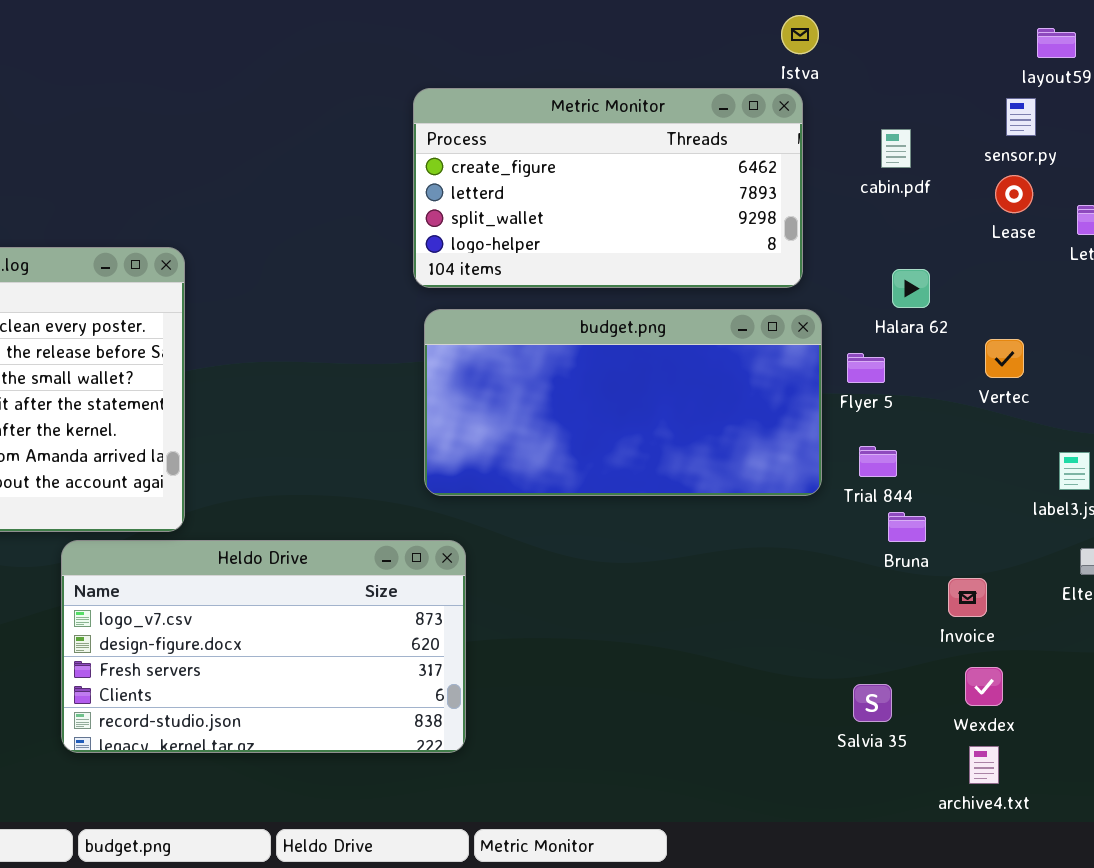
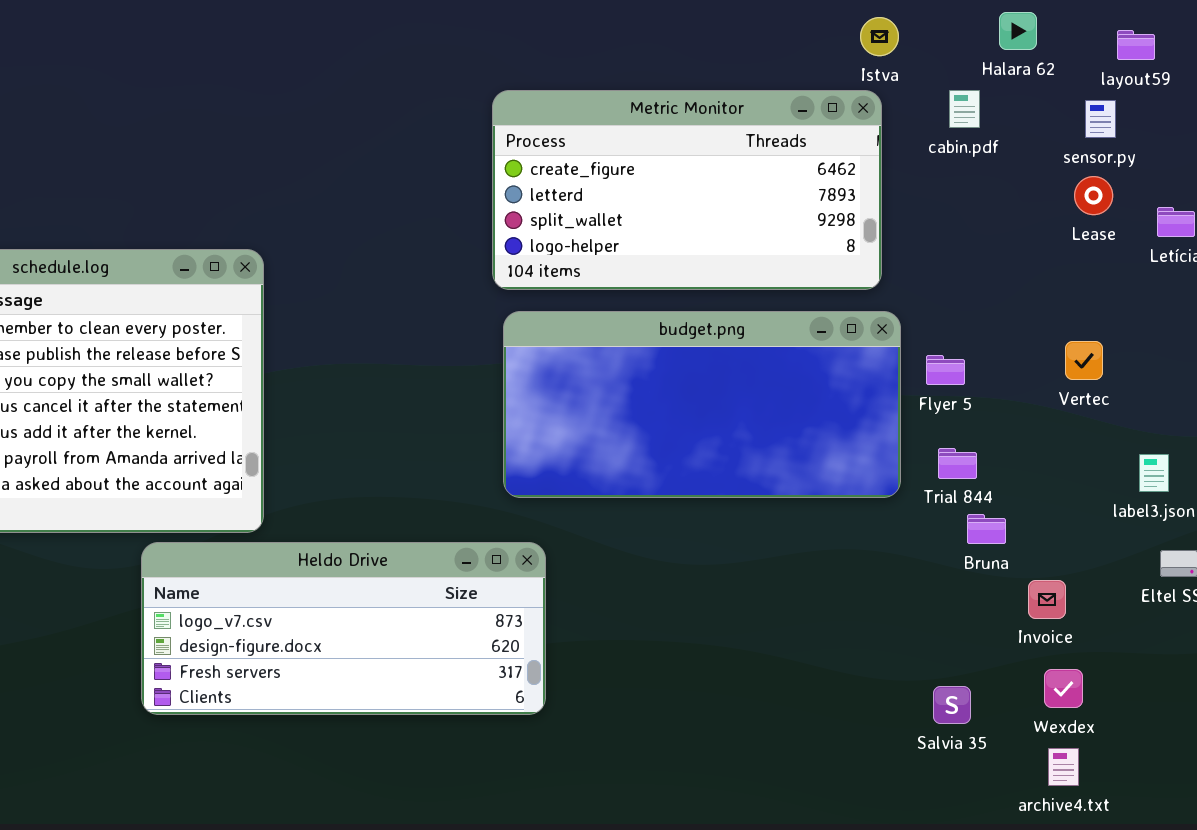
cabin.pdf: [881,129,911,168] -> [949,90,980,128], moved
Halara 62: [892,269,930,308] -> [999,12,1037,50], moved
Heldo Drive: [61,540,466,753] -> [141,542,546,715], resized

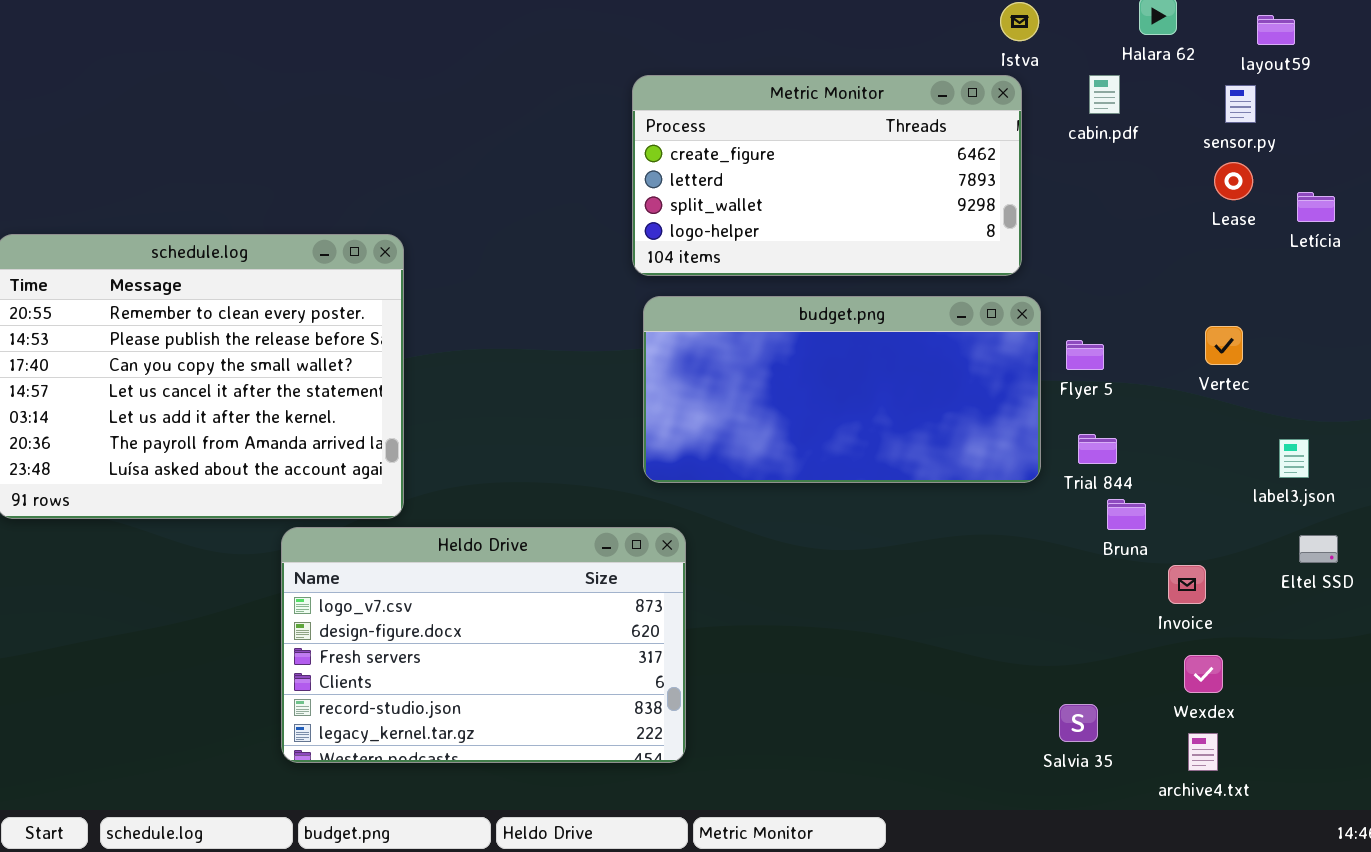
Heldo Drive: [141,542,546,715] -> [281,527,686,763], resized
Salvia 35: [933,686,971,724] -> [1059,704,1098,742], moved

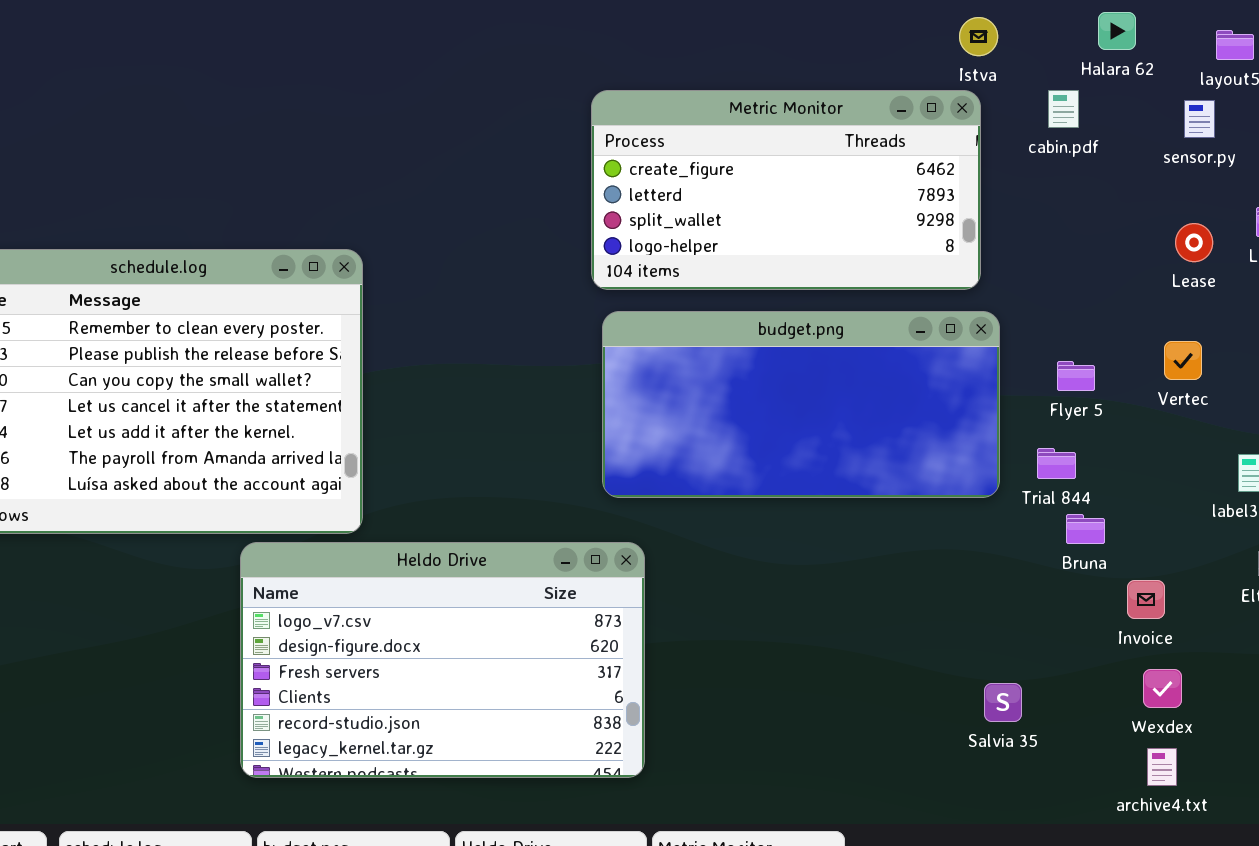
Lease: [1214,162,1253,200] -> [1175,223,1213,262], moved
Flyer 5: [1066,340,1104,370] -> [1057,361,1095,391], moved
Salvia 35: [1059,704,1098,742] -> [984,683,1022,722], moved

